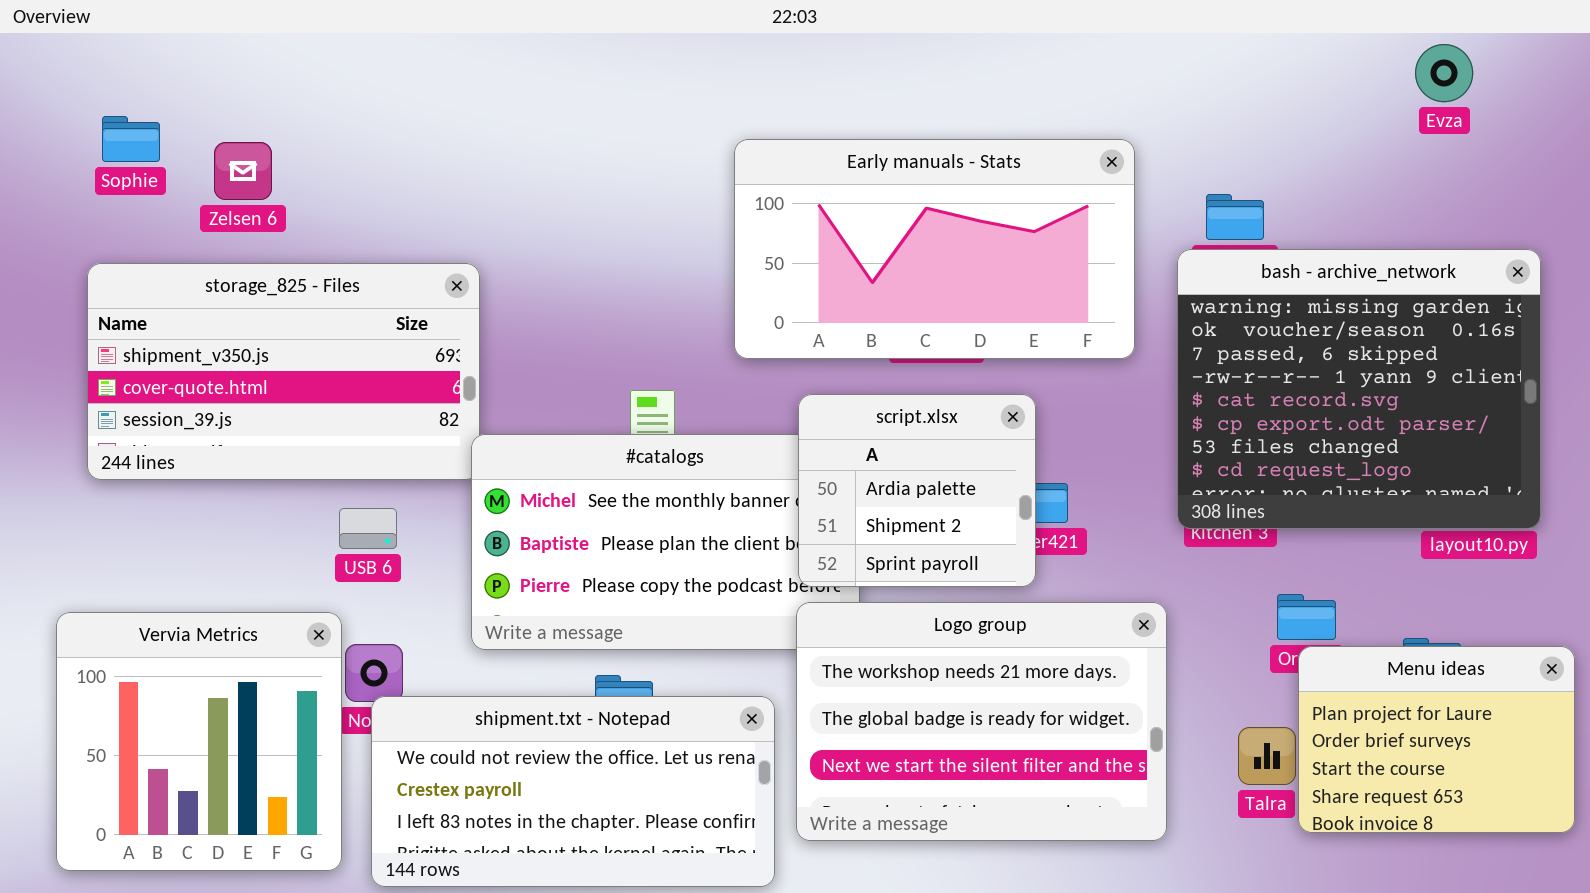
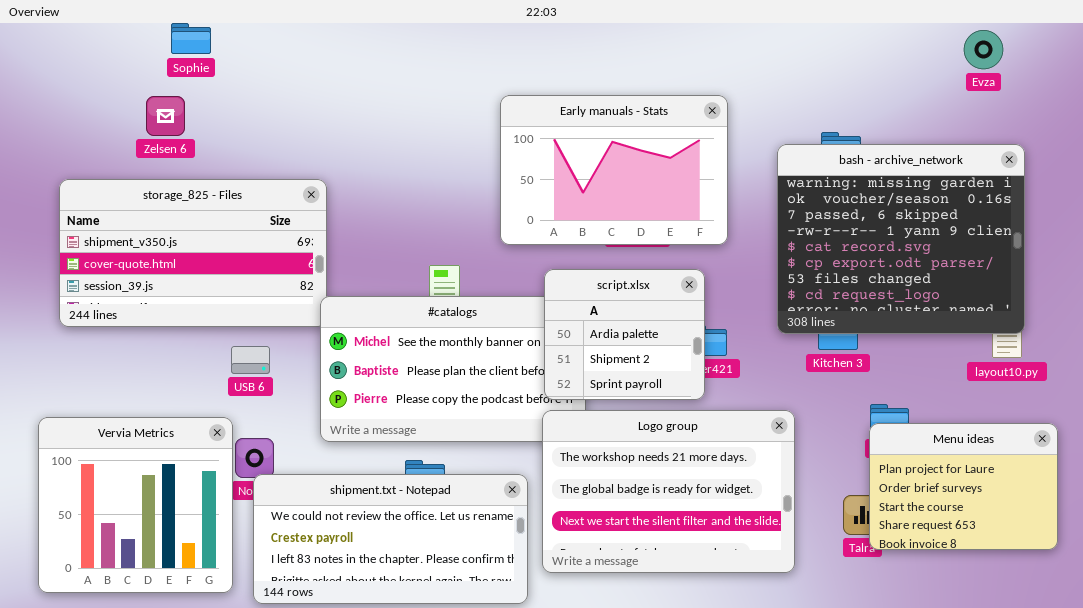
Sophie: [102,116,160,162] -> [171,23,211,54], moved
Early manuals - Stats: [734,139,1135,359] -> [500,95,728,245], resized
bash - archive_network: [1177,249,1541,529] -> [777,144,1025,334], moved
Menu ideas: [1298,646,1575,833] -> [869,423,1058,550], moved

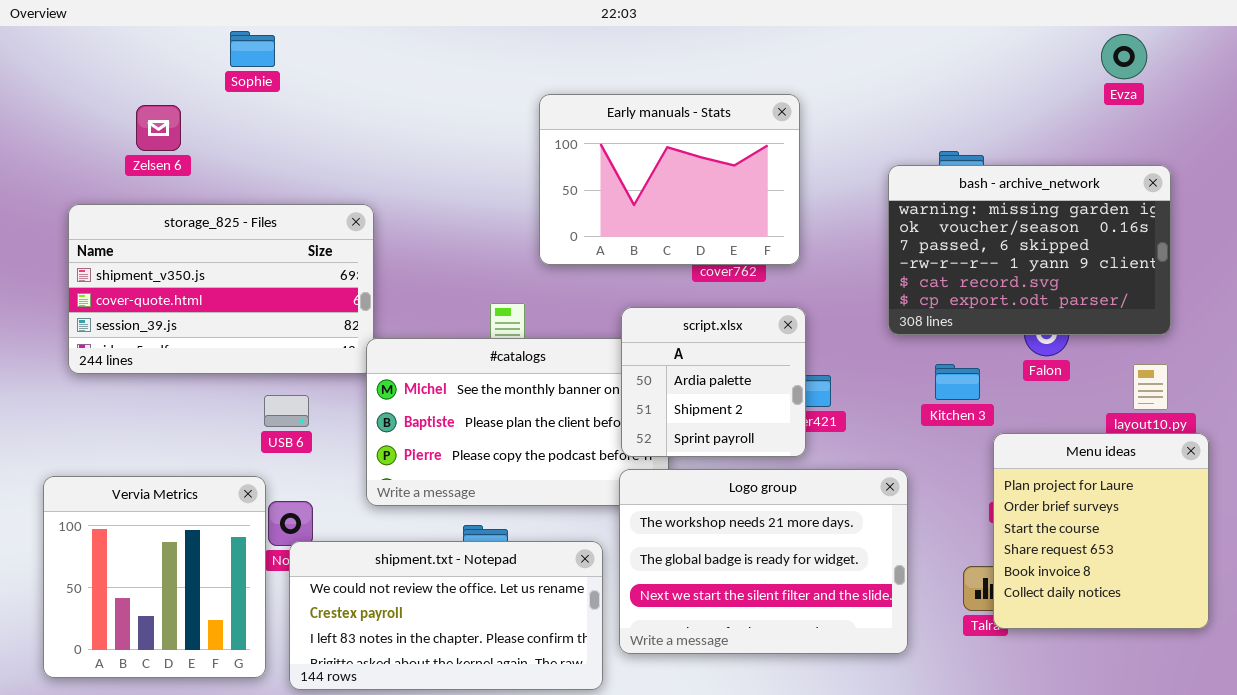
Sophie: [171,23,211,54] -> [230,31,275,67], moved
Early manuals - Stats: [500,95,728,245] -> [539,94,800,265], moved
Zelsen 6: [146,96,185,136] -> [136,105,181,151], moved
bash - archive_network: [777,144,1025,334] -> [888,165,1171,335], resized
Menu ideas: [869,423,1058,550] -> [993,433,1209,629], resized

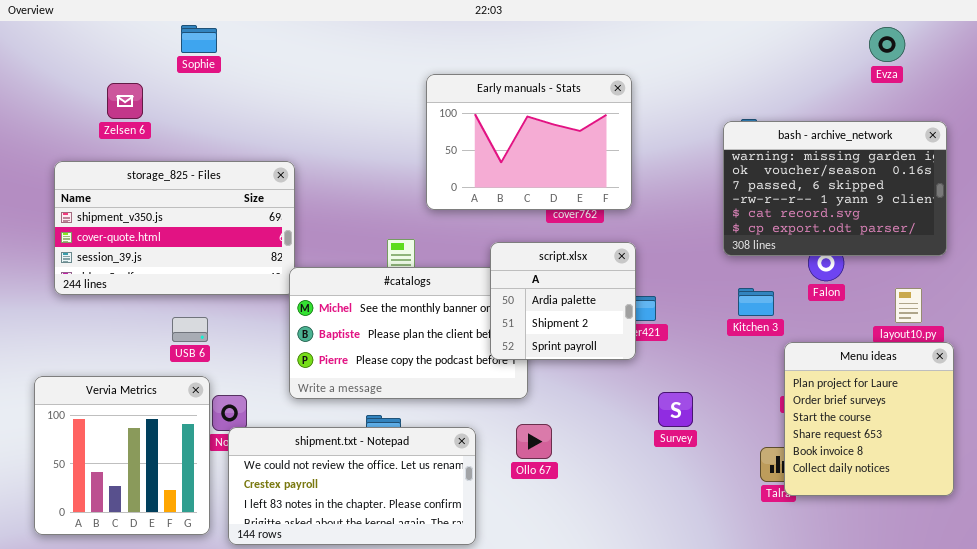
bash - archive_network: [888,165,1171,335] -> [723,121,947,256], moved
USB 6: [264,395,309,427] -> [172,317,208,342], moved
Logo group: [619,469,908,654] -> none, closed

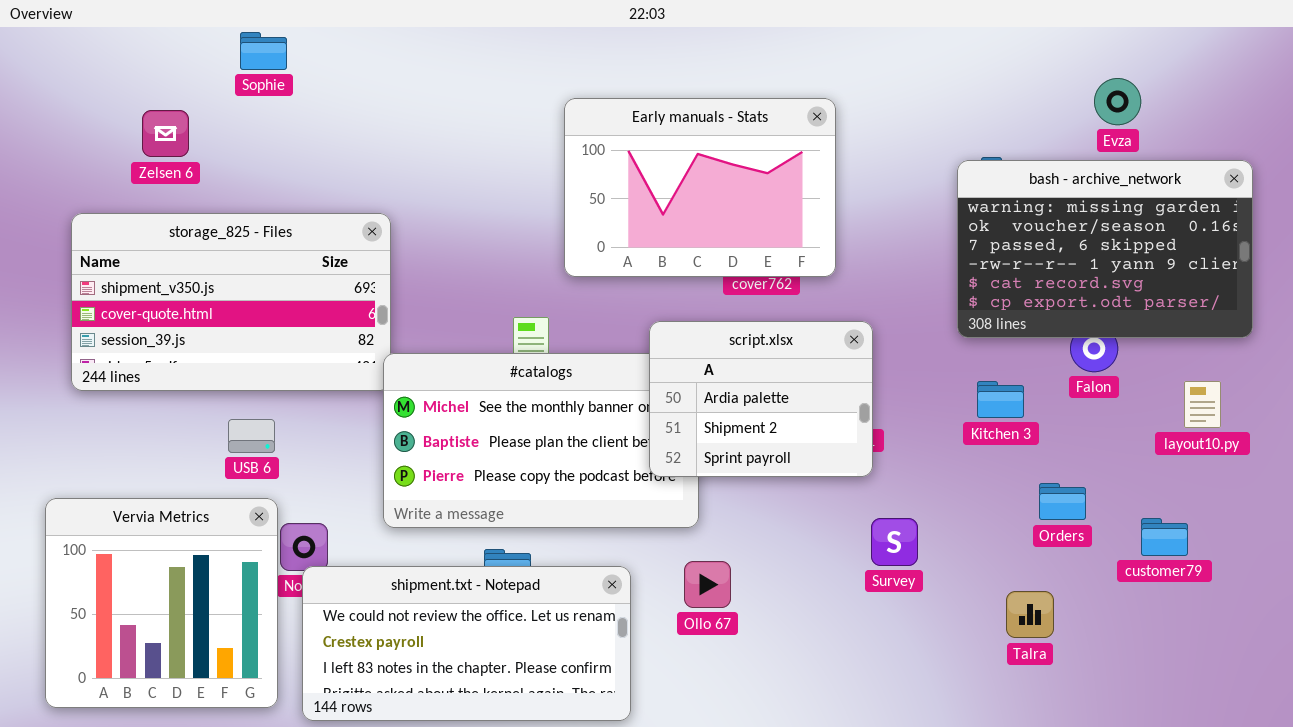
Evza: [869,27,905,62] -> [1094,78,1141,125], moved
script.xlsx: [490,242,636,360] -> [649,321,873,477], resized
Menu ideas: [784,342,954,496] -> none, closed

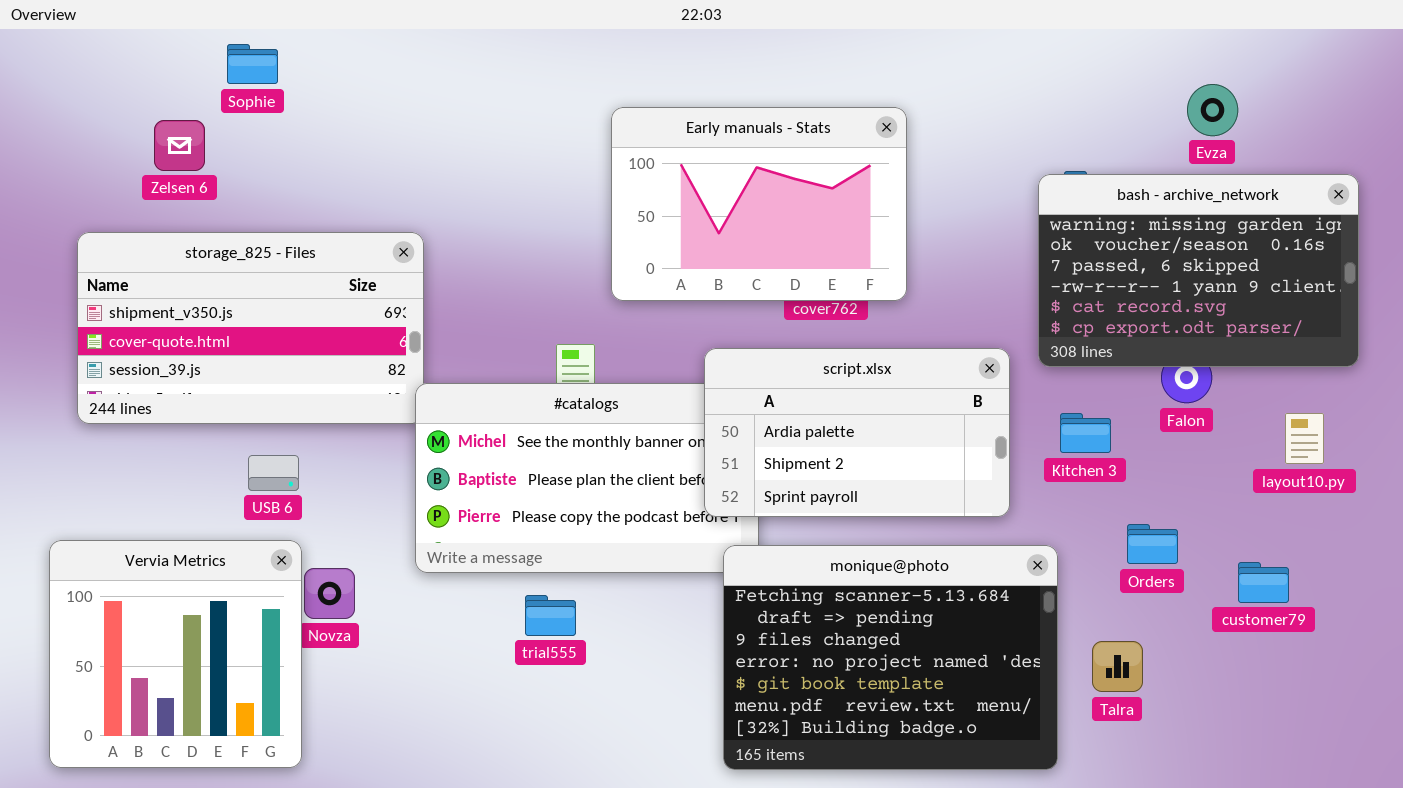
Sophie: [240,32,287,70] -> [227,44,278,84], moved
script.xlsx: [649,321,873,477] -> [704,348,1010,517], resized
monique@photo: none -> [723,545,1058,770], opened
shipment.txt - Notepad: [302,566,631,721] -> none, closed

